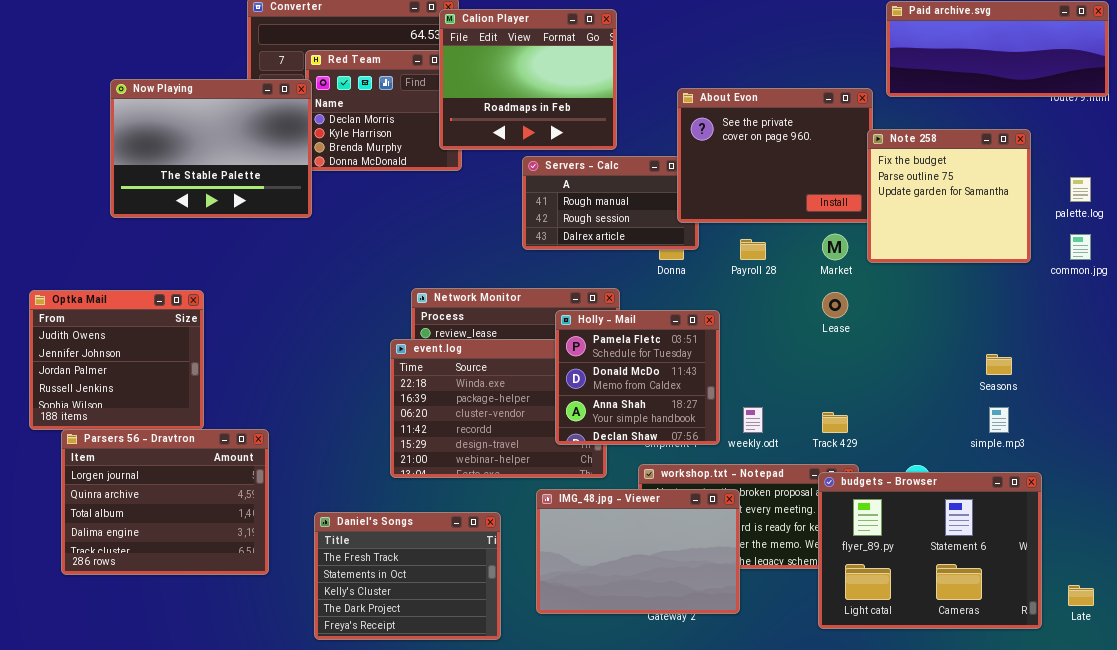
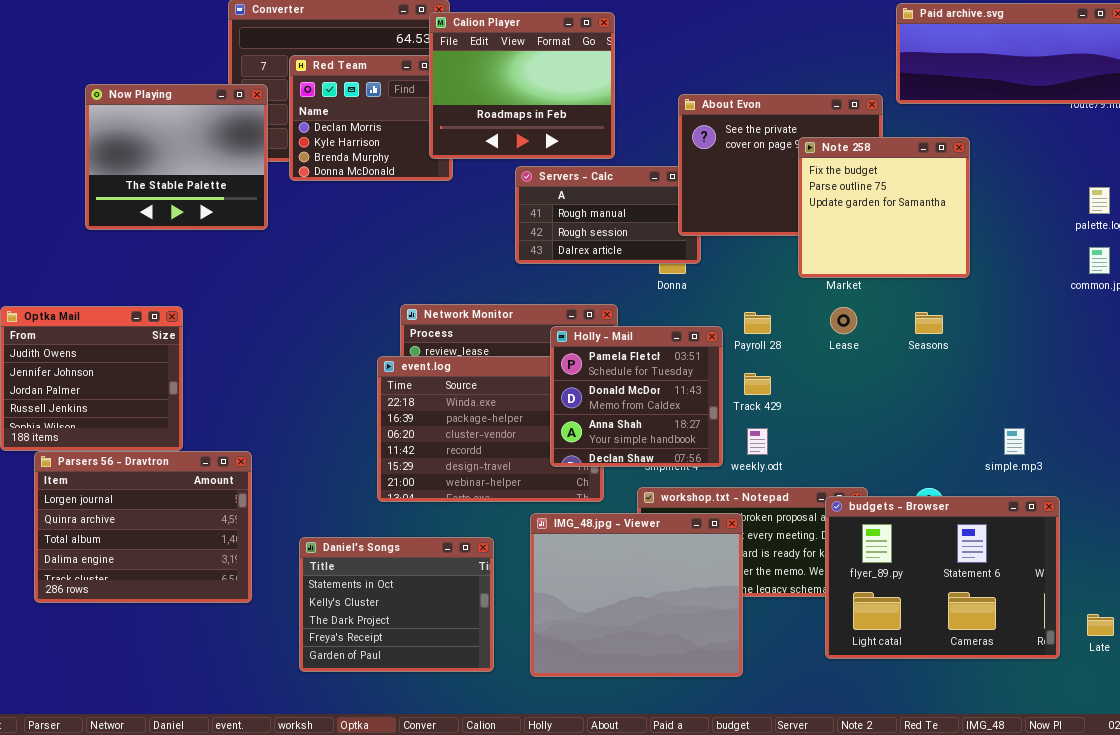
Now Playing: [110,79,312,218] -> [85,84,268,230], resized
Note 258: [867,129,1031,263] -> [798,137,970,278], moved
Payroll 28: [740,239,766,260] -> [744,312,771,334], moved
Seasons: [986,354,1012,375] -> [915,312,943,334], moved
Track 429: [822,412,848,433] -> [744,373,771,395], moved
IMG_48.jpg - Viewer: [536,489,740,614] -> [530,513,743,677], resized
Daniel's Songs: [314,512,501,640] -> [299,537,494,672], scrolled down 1 row

